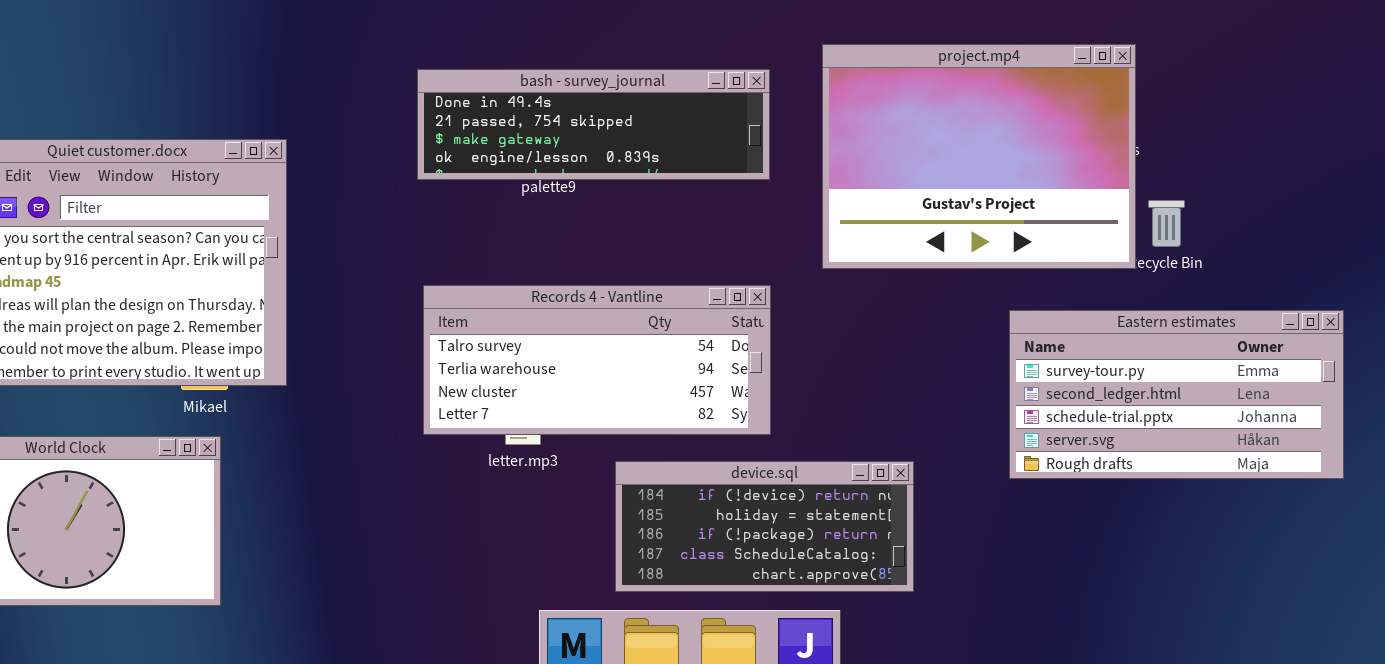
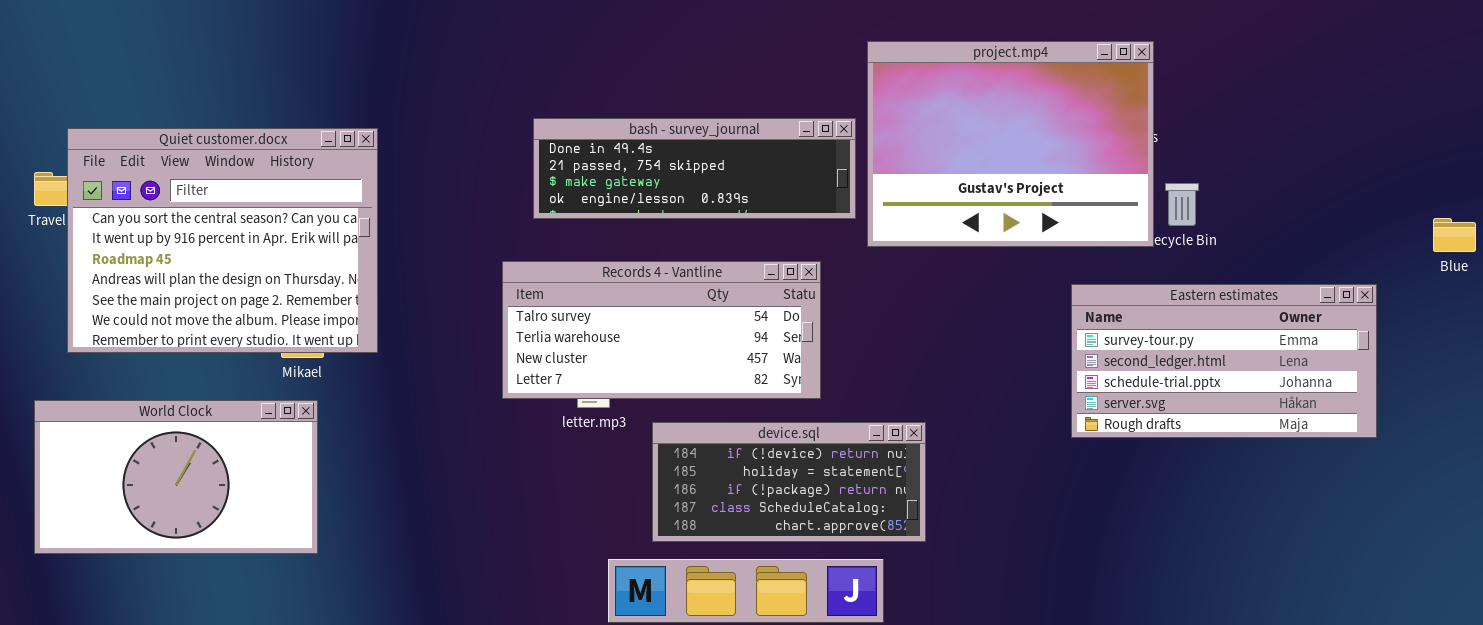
bash - survey_journal: [417,69,770,180] -> [533,118,856,219], moved
Eastern estimates: [1009,310,1344,479] -> [1071,284,1377,438], moved
device.sql: [615,461,914,592] -> [652,422,926,542], moved

